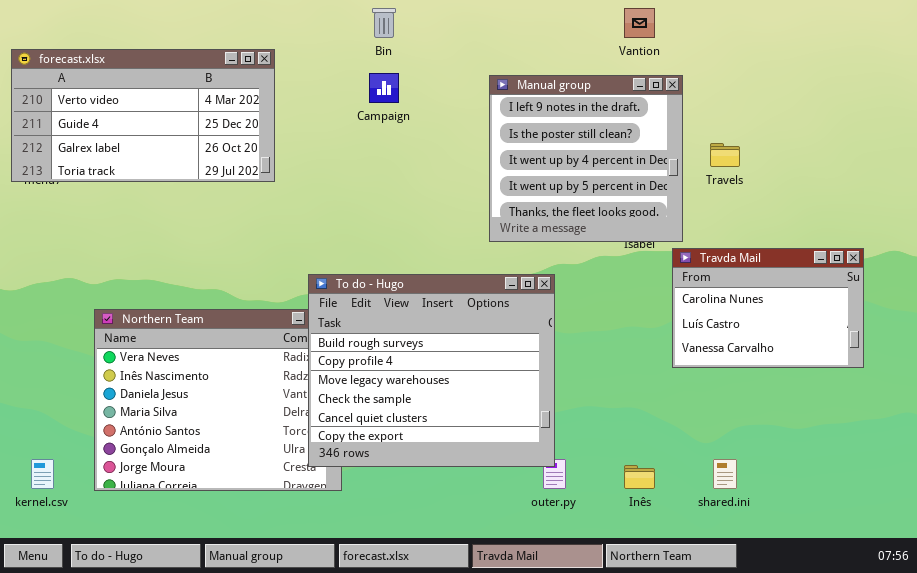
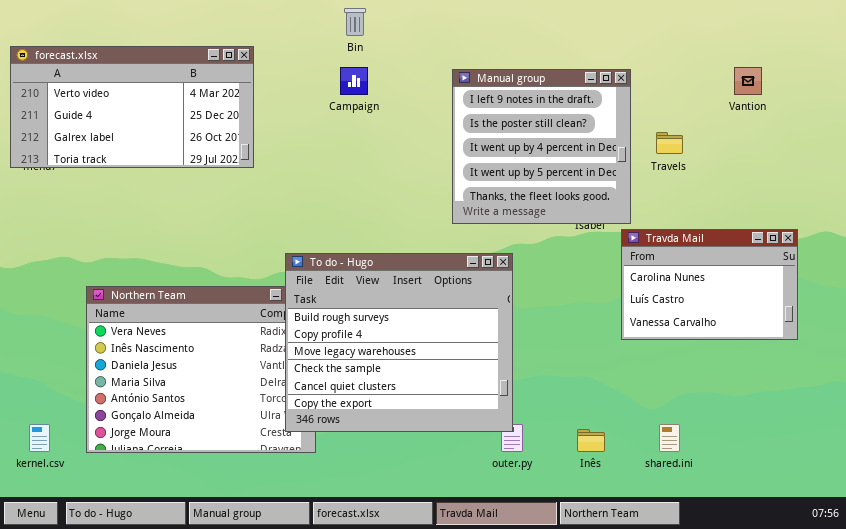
Vantion: [624,8,655,38] -> [734,67,762,95], moved

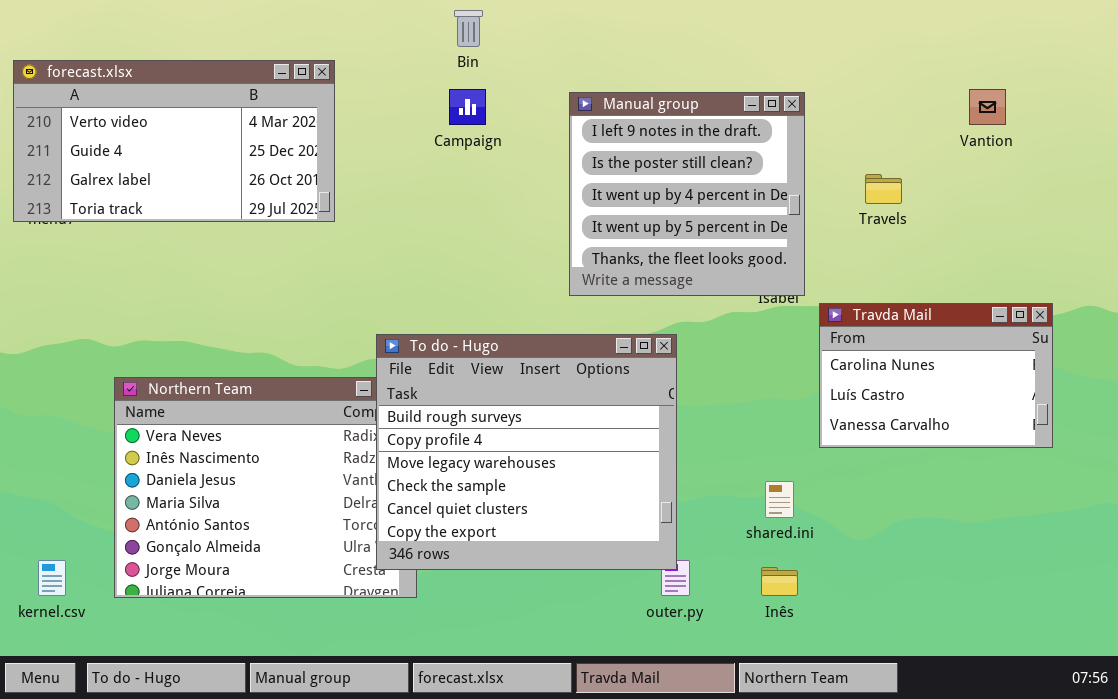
Manual group: [452,69,631,224] -> [569,92,805,296], moved
shared.ini: [659,424,680,452] -> [765,481,794,518], moved

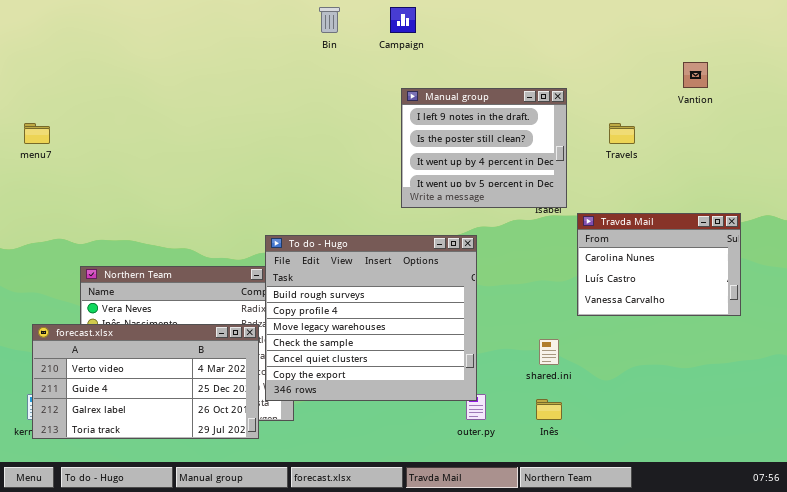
forecast.xlsx: [13,60,335,222] -> [32,324,259,439], moved
Campaign: [449,89,486,125] -> [390,7,416,33], moved
Manual group: [569,92,805,296] -> [401,88,567,208], resized

